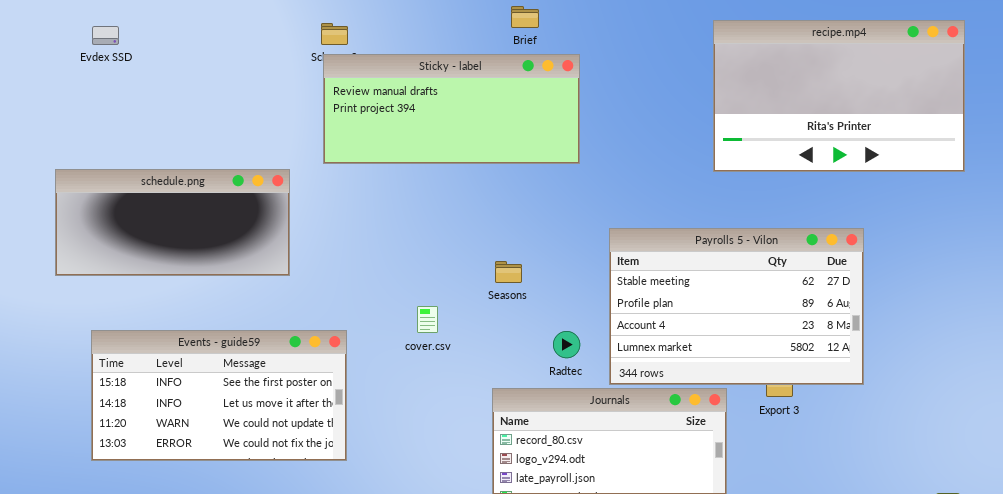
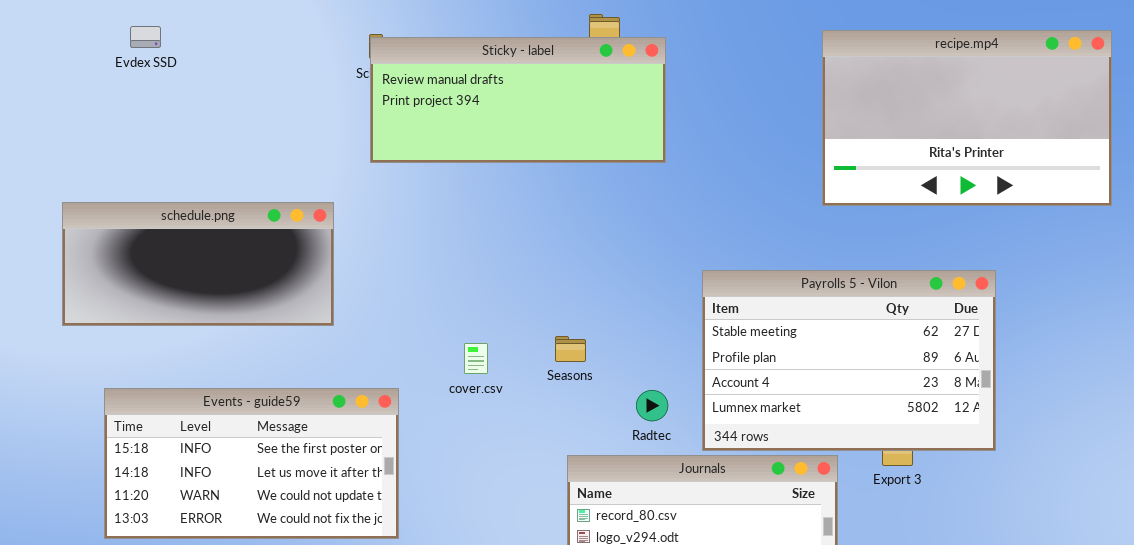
Evdex SSD: [92,26,119,45] -> [130,26,161,48], moved
Sticky - label: [323,54,580,164] -> [370,37,666,163], moved
Seasons: [495,261,522,283] -> [555,336,586,362], moved
cover.csv: [417,306,438,333] -> [464,343,488,374], moved

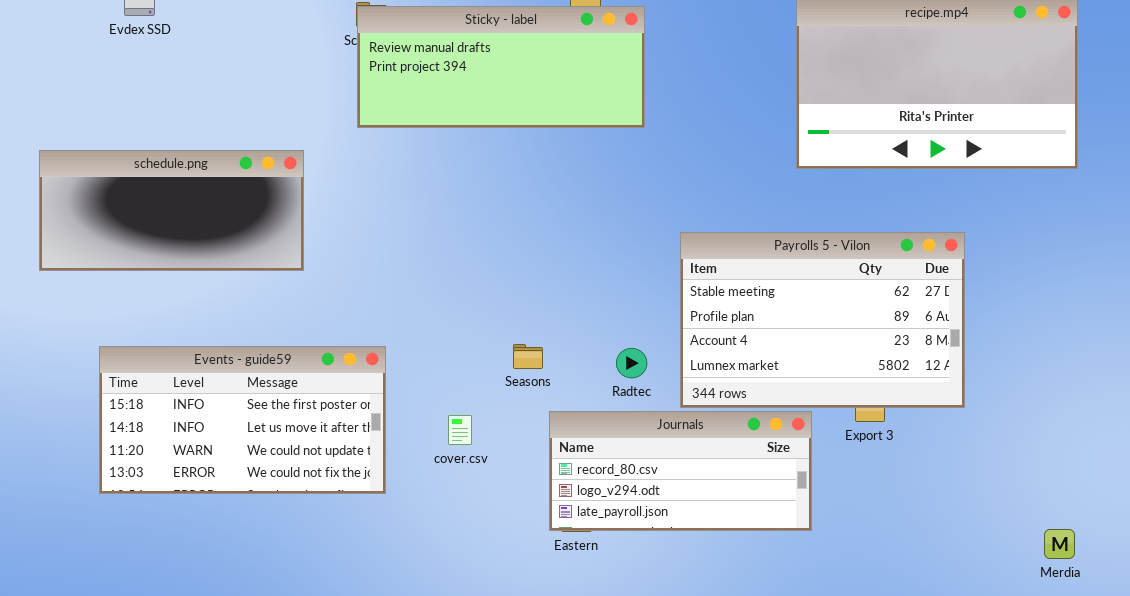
schedule.png: [62,202,334,326] -> [39,150,304,271], moved
Seasons: [555,336,586,362] -> [513,344,543,369], moved
cover.csv: [464,343,488,374] -> [448,415,472,445], moved

